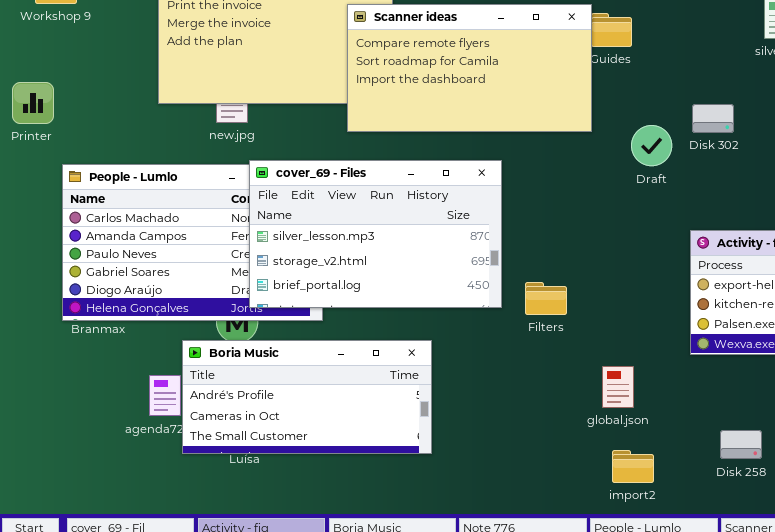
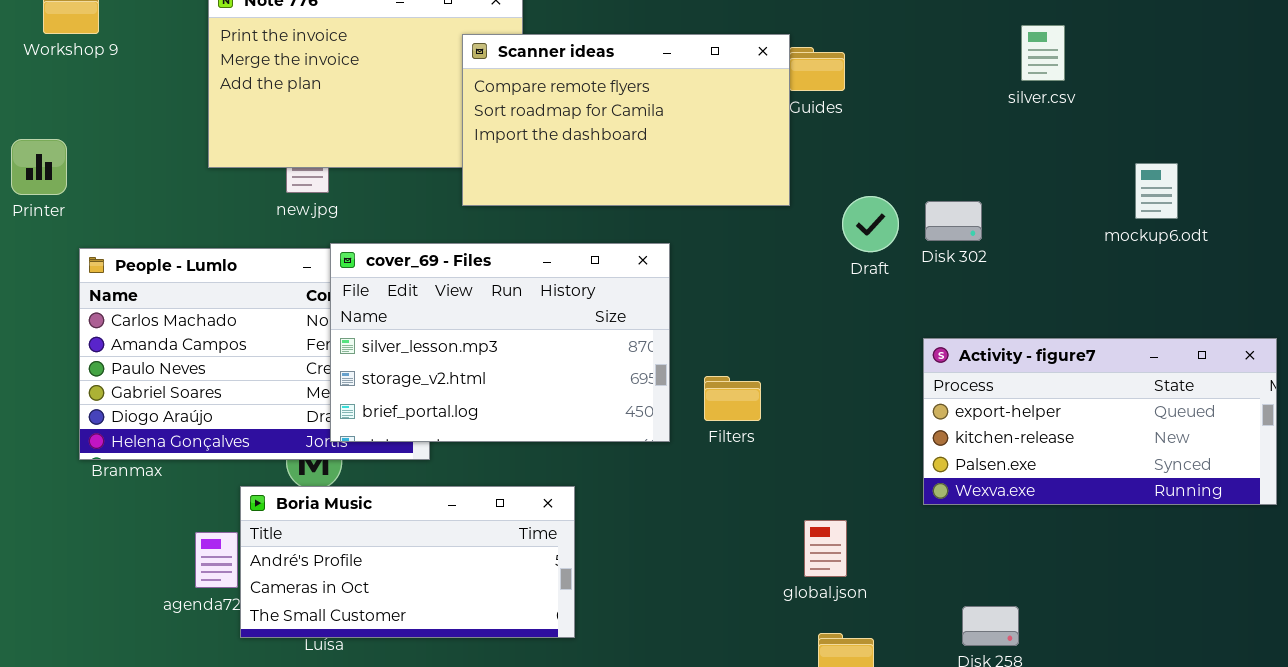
Disk 302: [692,104,734,133] -> [925,201,982,241], moved
Filters: [525,282,567,315] -> [704,376,761,421], moved

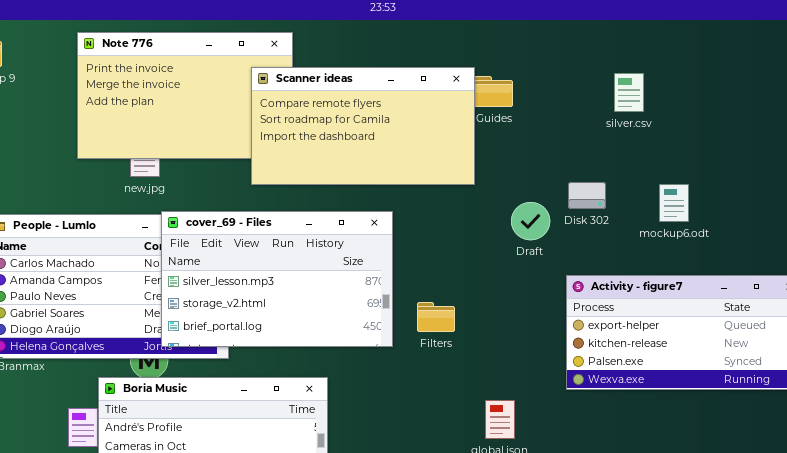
silver.csv: [1021,25,1065,81] -> [614,73,644,112], moved
mockup6.odt: [1135,163,1178,219] -> [659,184,689,222], moved
Draft: [842,196,899,252] -> [511,202,550,240], moved

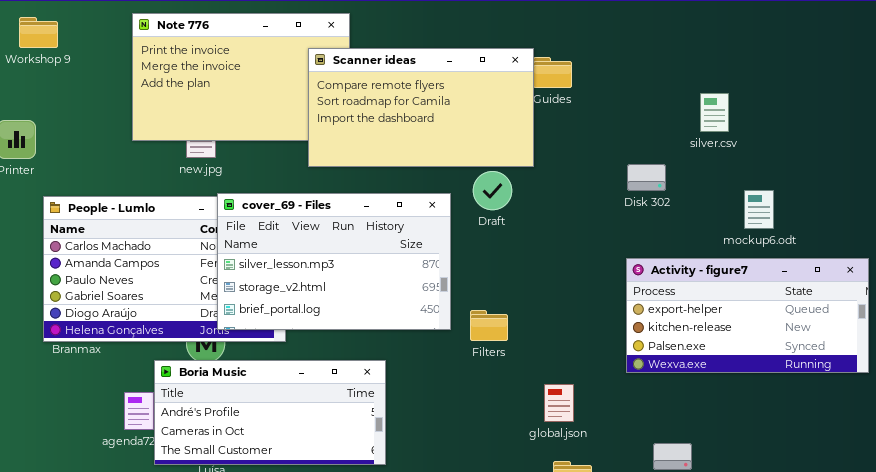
silver.csv: [614,73,644,112] -> [700,93,729,132], moved
mockup6.odt: [659,184,689,222] -> [744,190,774,229], moved
Draft: [511,202,550,240] -> [473,171,512,210], moved
Filters: [417,302,455,332] -> [470,310,508,341], moved

